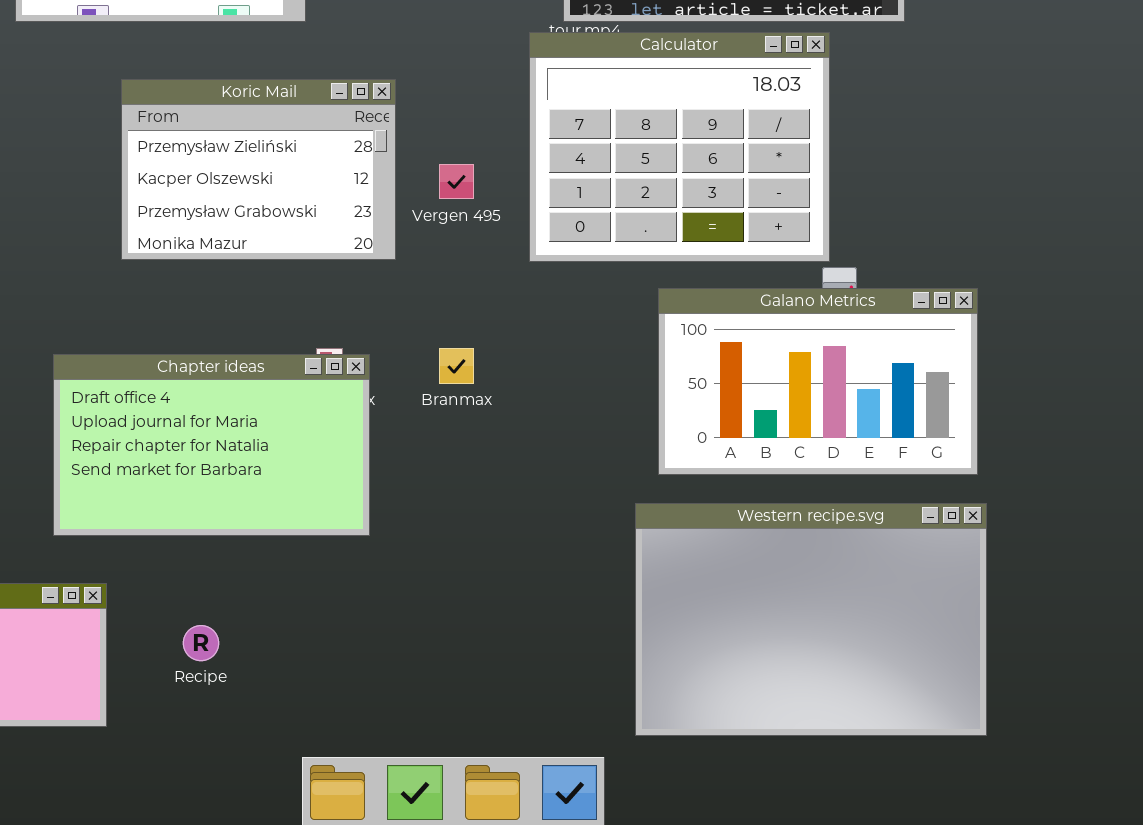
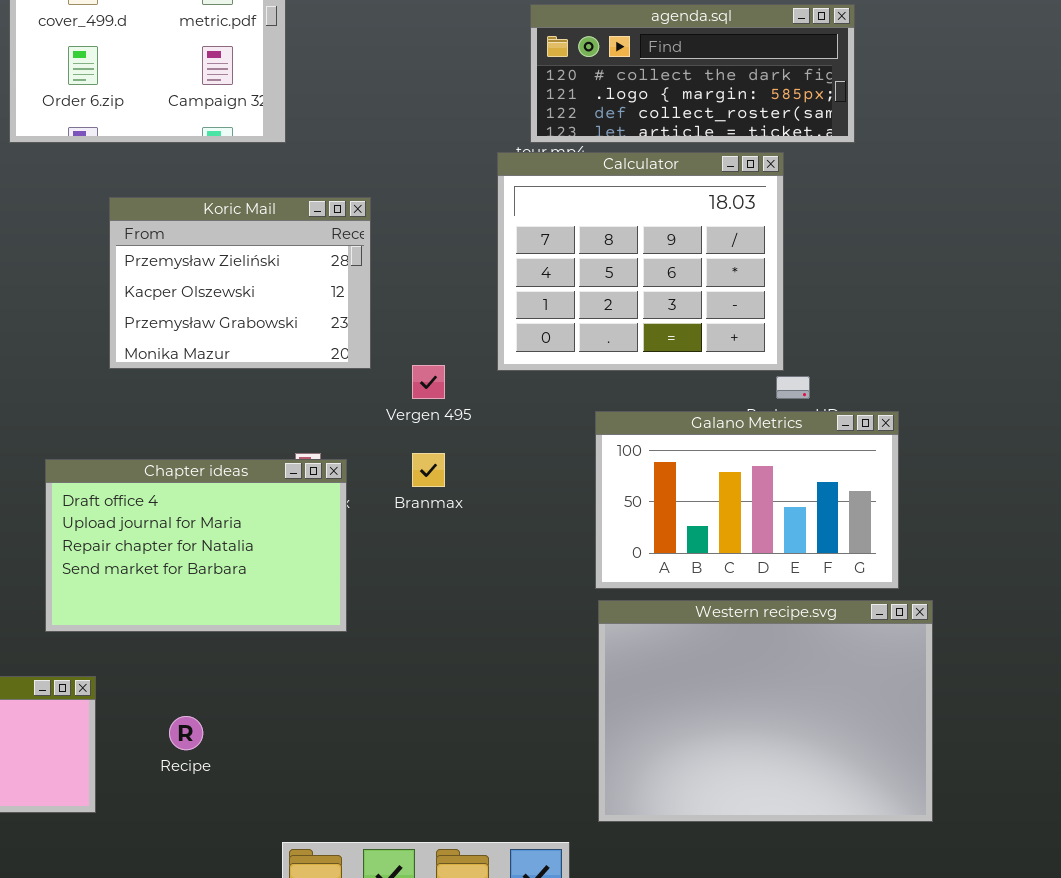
Vergen 495: [439,164,474,199] -> [412,365,445,399], moved
Galano Metrics: [658,288,978,475] -> [595,411,899,589], moved

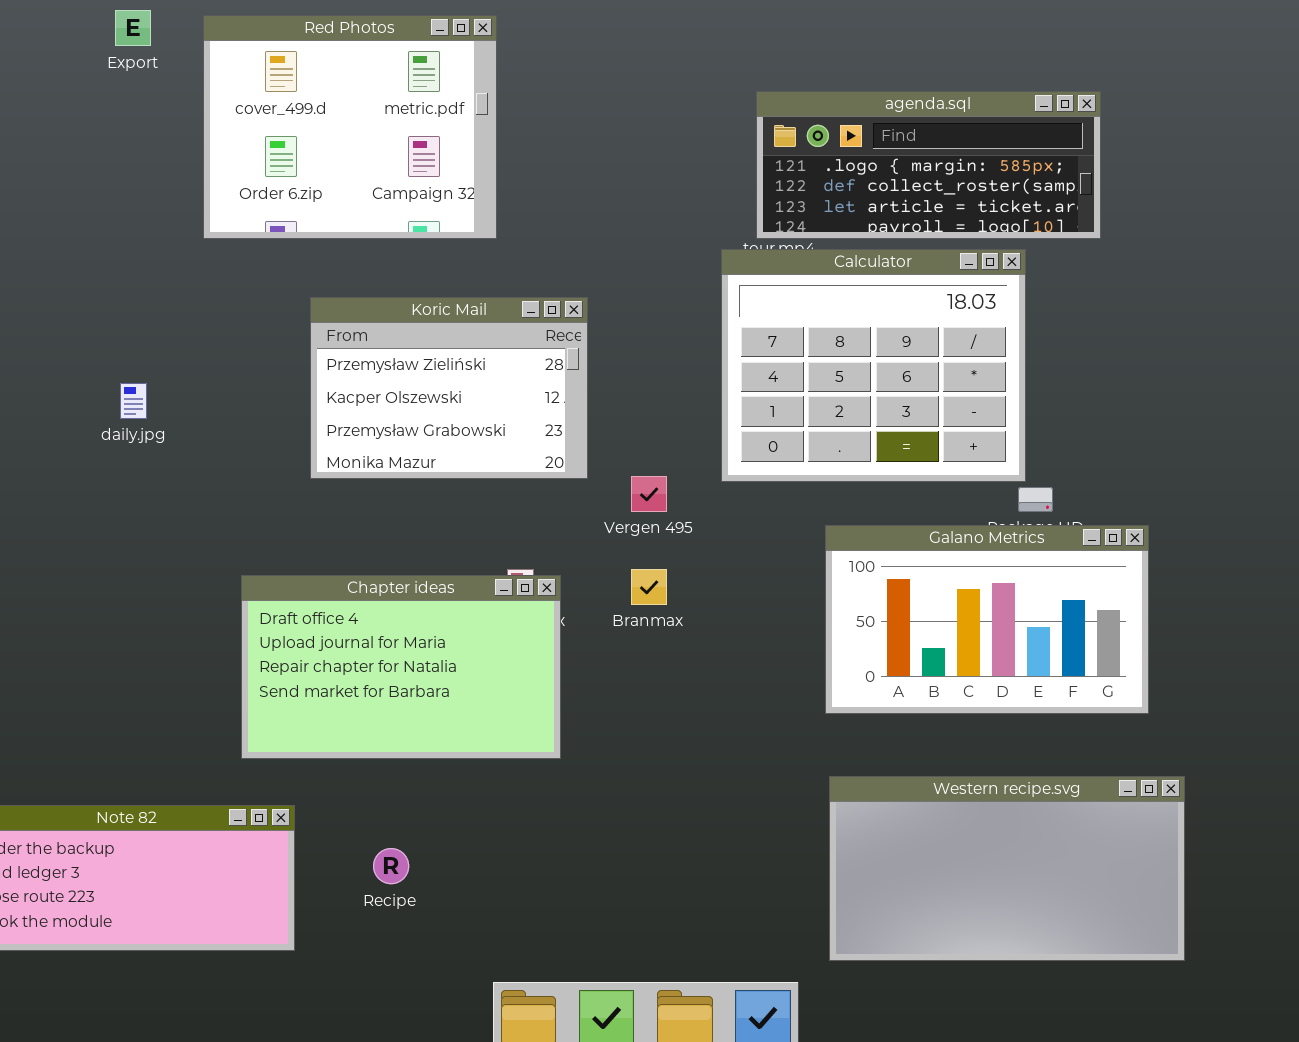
agenda.sql: [530,4,855,143] -> [756,91,1101,239], scrolled down 1 row
Western recipe.svg: [598,600,933,822] -> [829,776,1185,961], resized

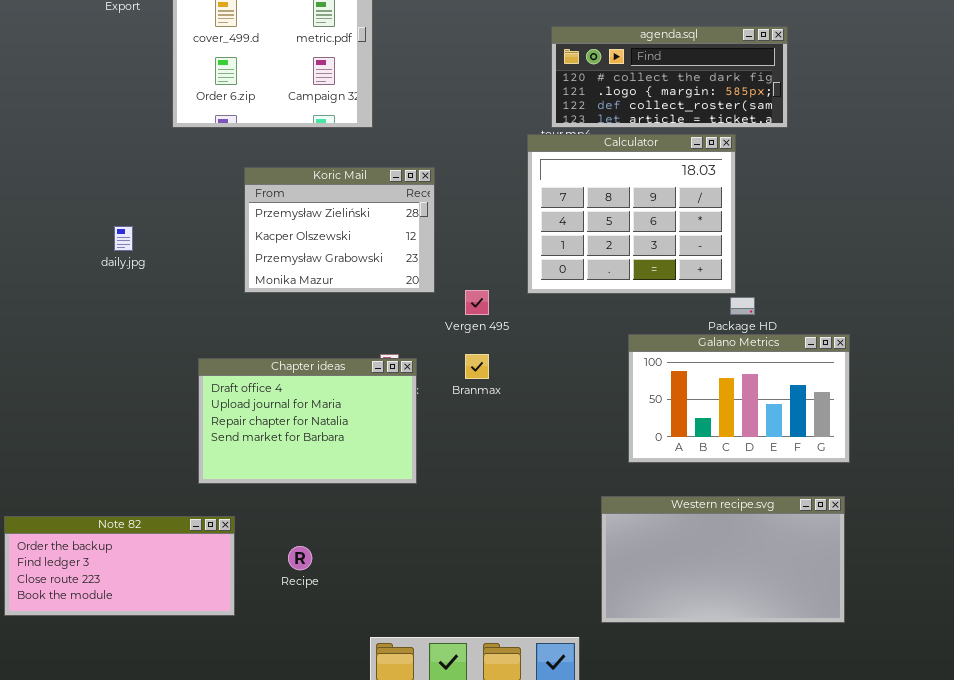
agenda.sql: [756,91,1101,239] -> [551,26,788,128], scrolled up 1 row
Galano Metrics: [825,525,1149,714] -> [628,334,850,463], moved

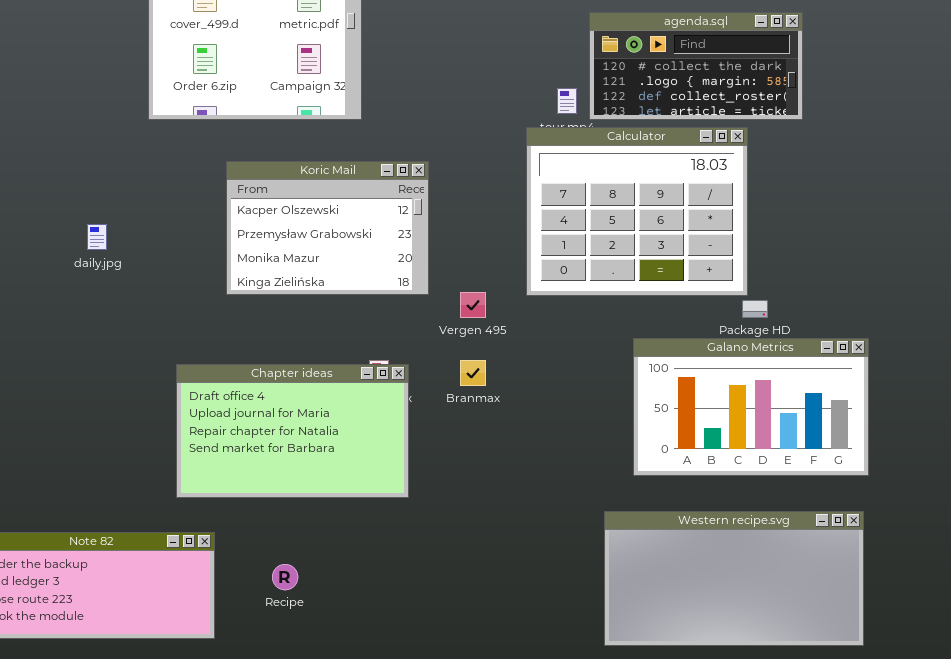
agenda.sql: [551,26,788,128] -> [589,12,803,120], resized
Koric Mail: [244,167,435,293] -> [226,161,429,295], scrolled down 1 row

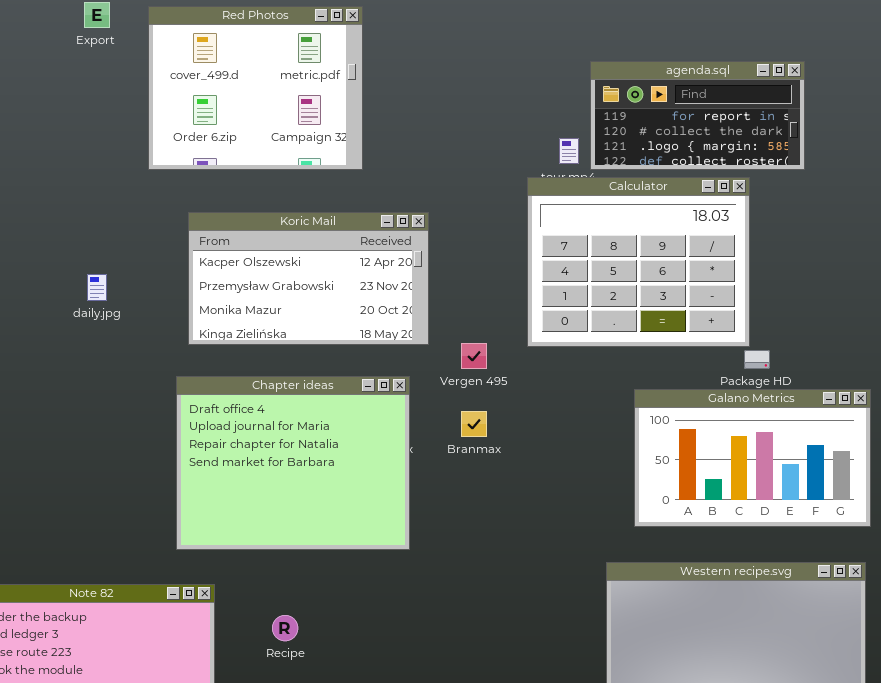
agenda.sql: [589,12,803,120] -> [590,61,805,170], scrolled up 1 row
Koric Mail: [226,161,429,295] -> [188,212,429,345], resized
Chapter ideas: [176,364,409,498] -> [176,376,410,550], resized

